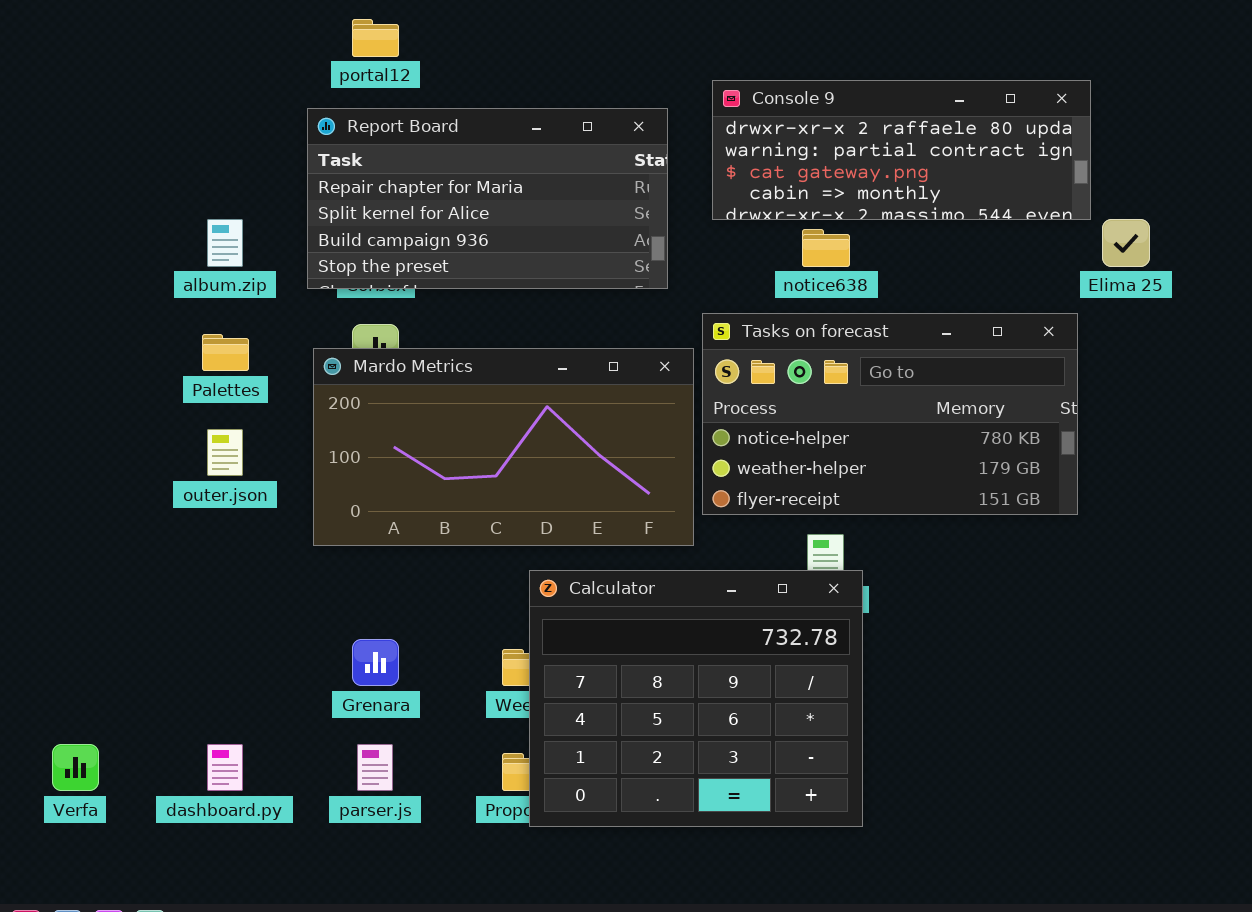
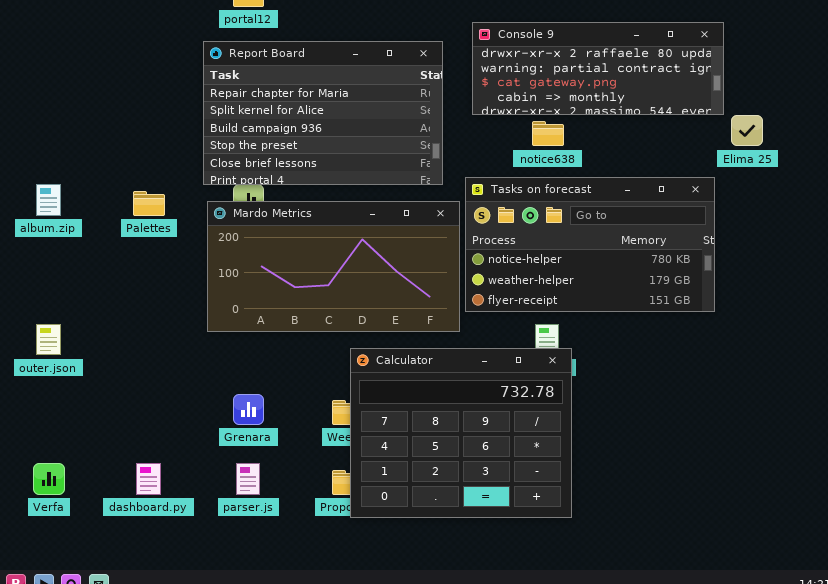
Report Board: [307,108,668,289] -> [203,41,443,185], resized
album.zip: [207,219,243,267] -> [36,184,61,216], moved
outer.json: [207,429,243,476] -> [36,324,61,355], moved

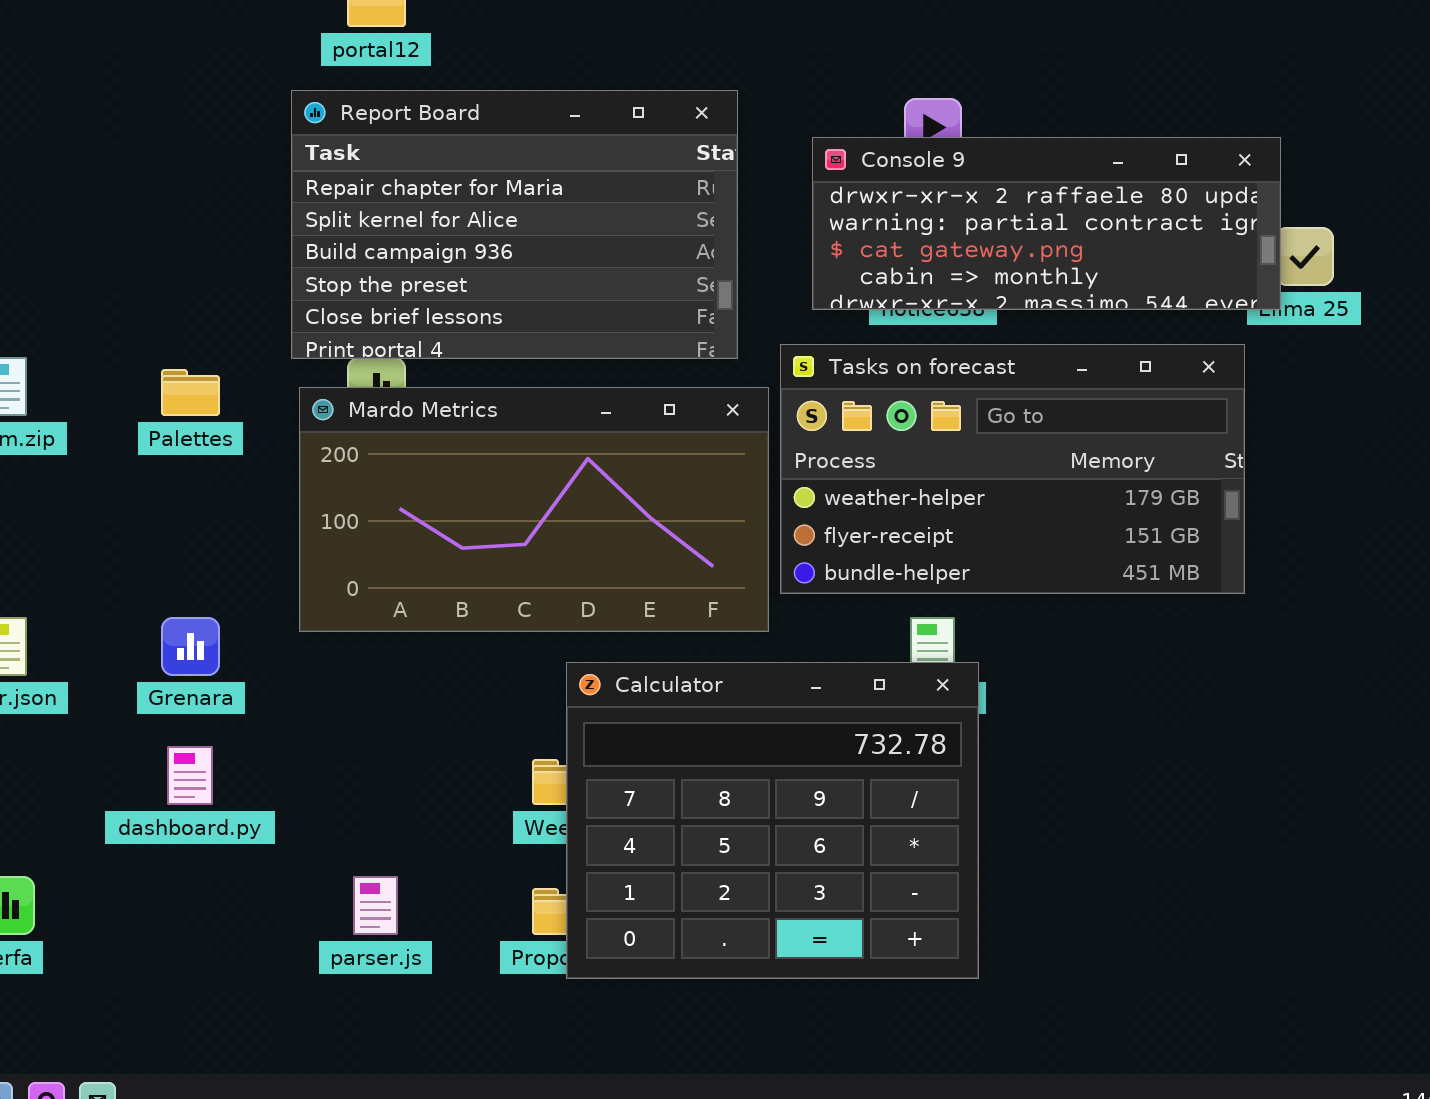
Console 9: [472,22,724,115] -> [812,137,1281,310], moved
Tasks on forecast: [465,177,715,312] -> [780,344,1245,594], scrolled down 1 row
Grenara: [233,394,264,425] -> [161,617,220,676], moved
dashboard.py: [136,463,161,495] -> [167,746,213,805], moved

